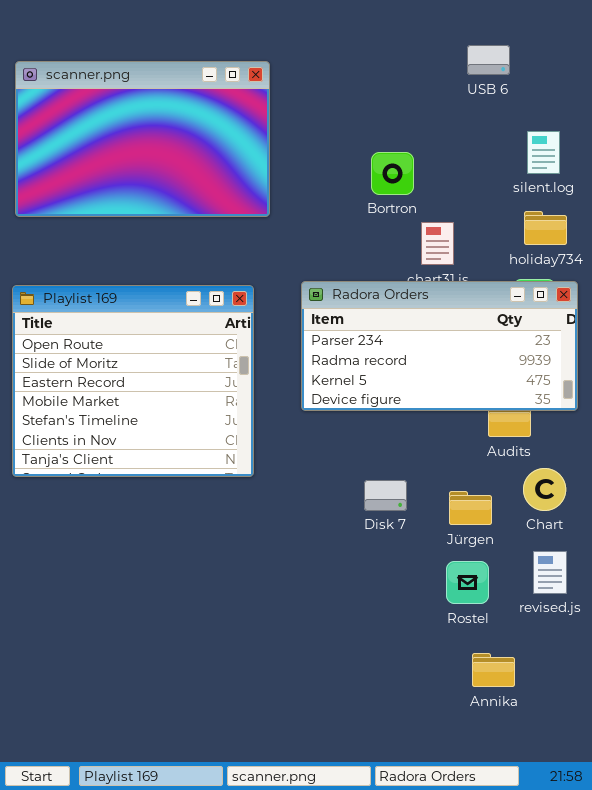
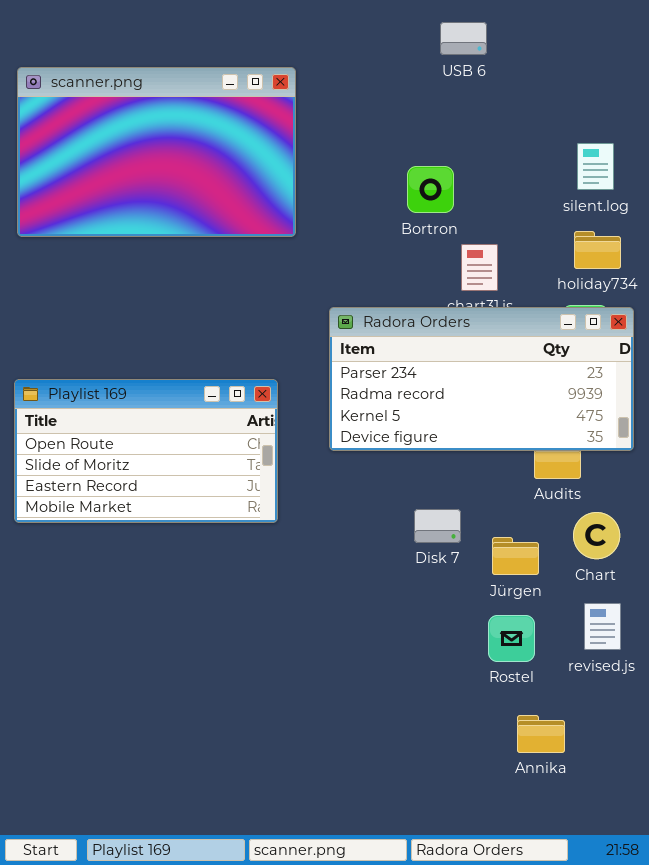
USB 6: [467,45,510,75] -> [440,22,487,55], moved
Playlist 169: [12,285,254,477] -> [14,379,278,523], resized
Disk 7: [364,480,407,511] -> [414,509,461,543], moved

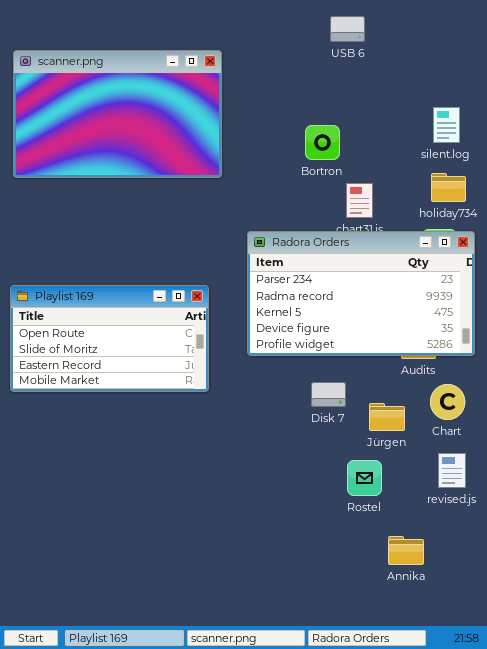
Radora Orders: [329,307,634,451] -> [247,231,475,356], resized
Rostel: [488,615,535,662] -> [347,460,382,496], moved

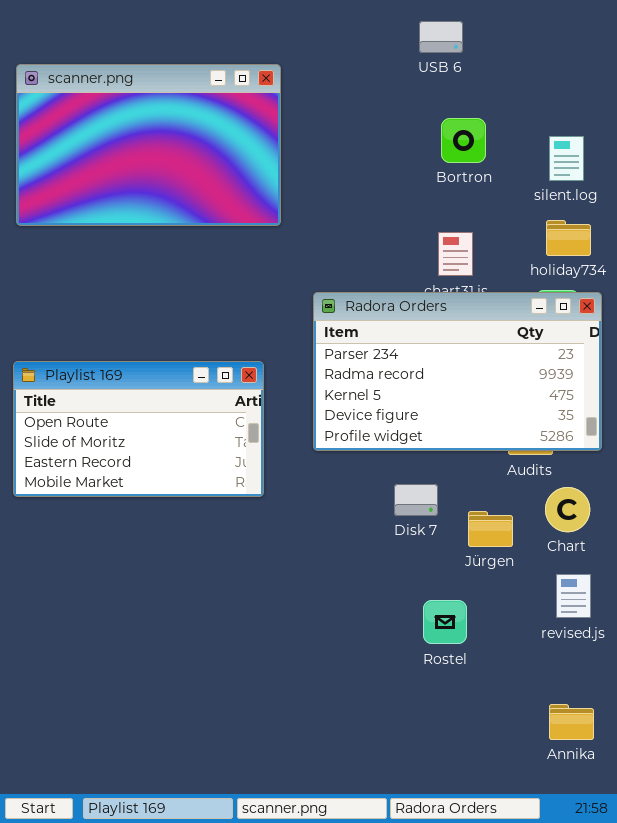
Bortron: [305,125,340,160] -> [441,118,486,163], moved
Rostel: [347,460,382,496] -> [423,600,467,644], moved
Annika: [388,536,424,565] -> [549,704,594,740], moved

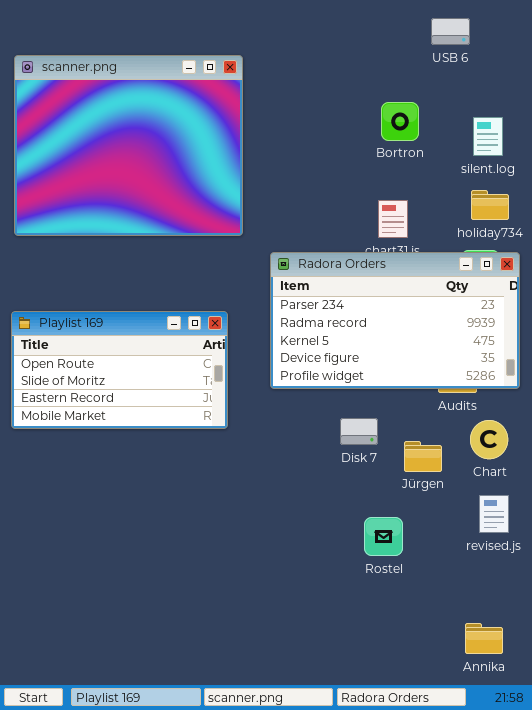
USB 6: [419,21,463,53] -> [431,18,470,45], moved
scanner.png: [16,64,281,226] -> [14,55,243,236], resized
Annika: [549,704,594,740] -> [465,623,503,654], moved

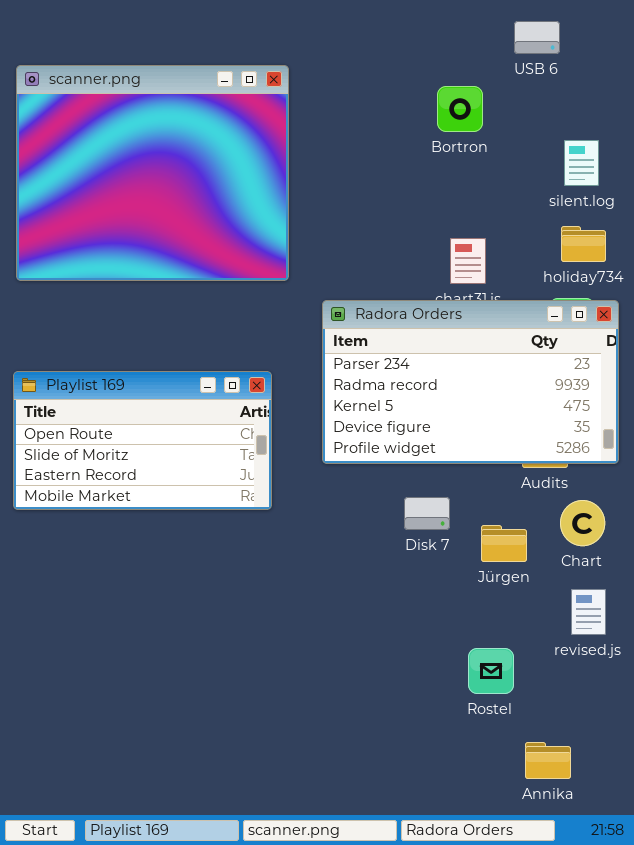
Bortron: [381,102,419,141] -> [437,86,483,132], moved
Rostel: [364,517,403,556] -> [468,648,514,694], moved
Annika: [465,623,503,654] -> [525,742,571,779], moved

